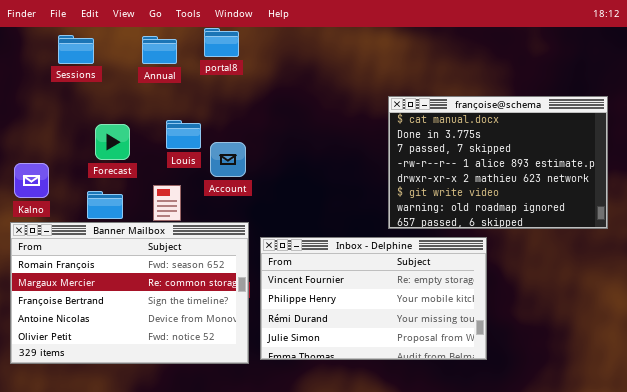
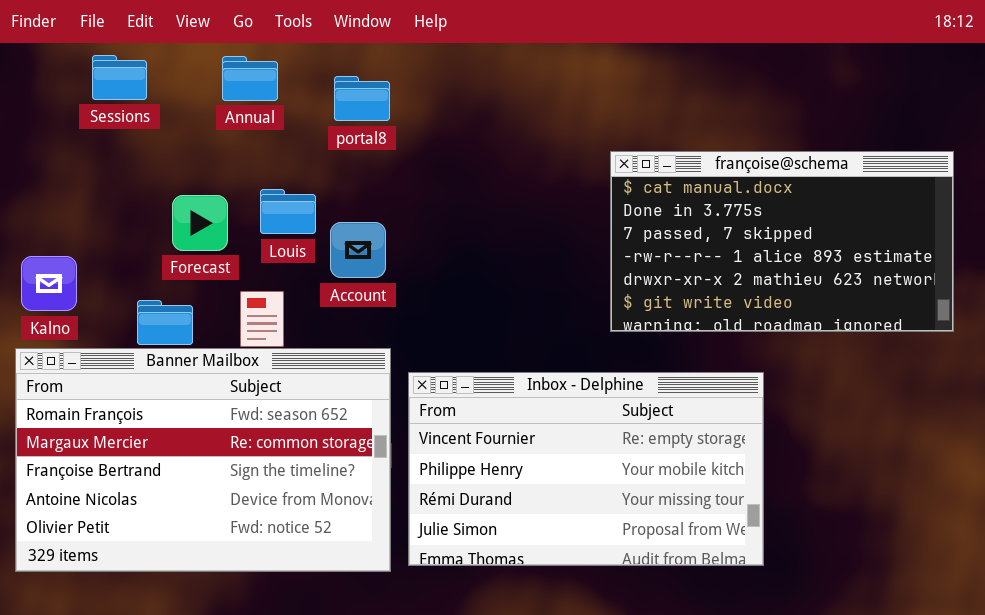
portal8: [204,28,239,57] -> [334,76,390,121], moved
françoise@schema: [388,96,608,229] -> [610,151,954,332], resized
Forecast: [95,124,130,160] -> [172,195,228,251], moved

